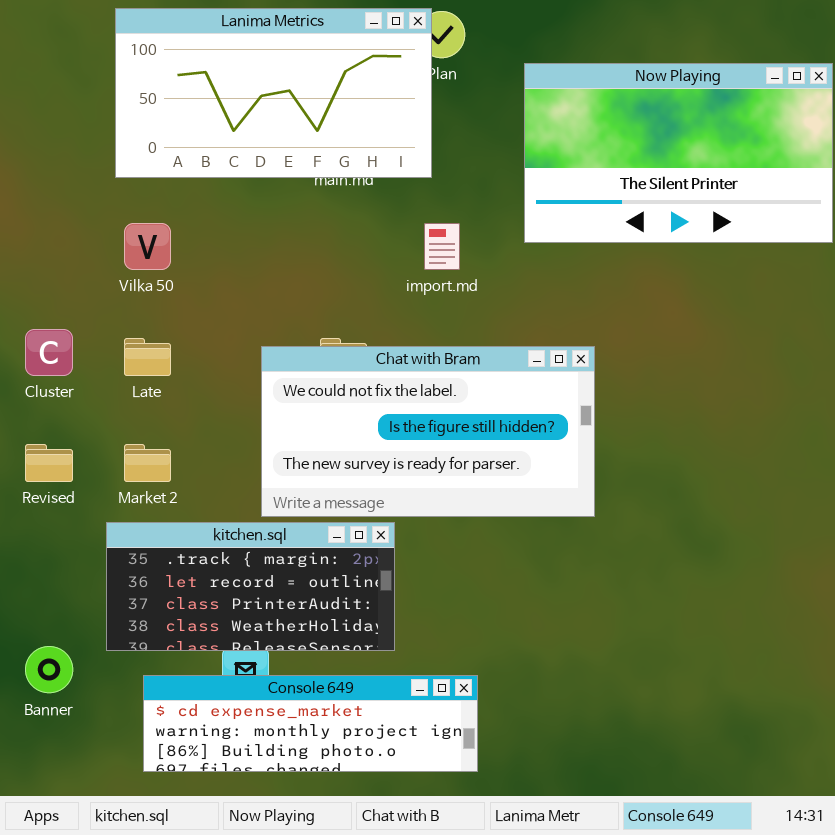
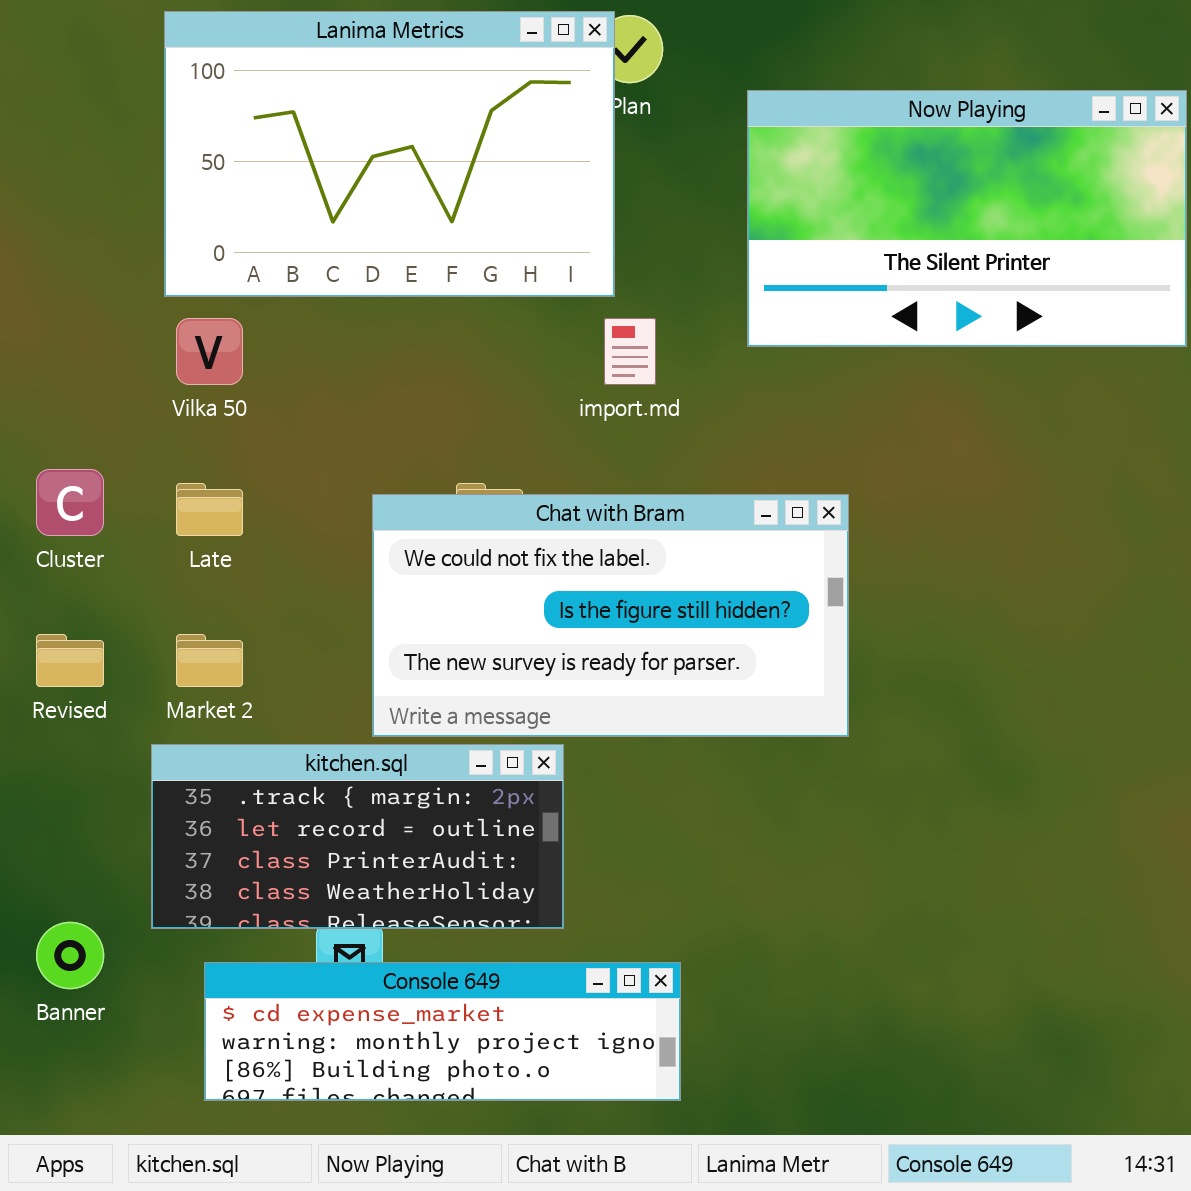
Lanima Metrics: [115,8,432,178] -> [164,11,615,297], resized

